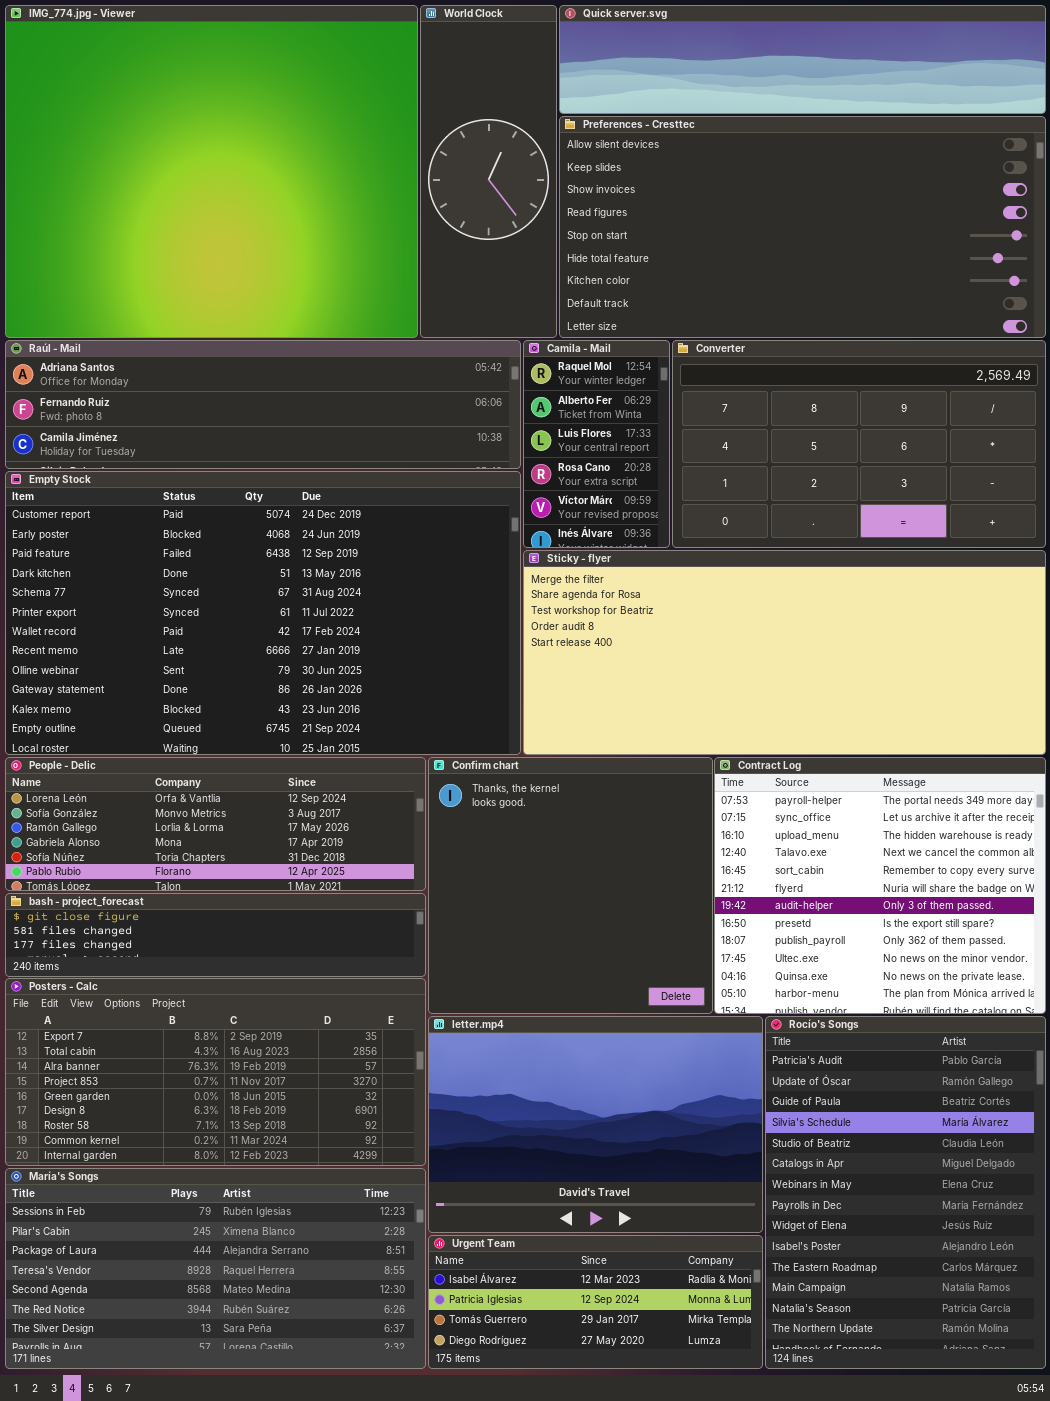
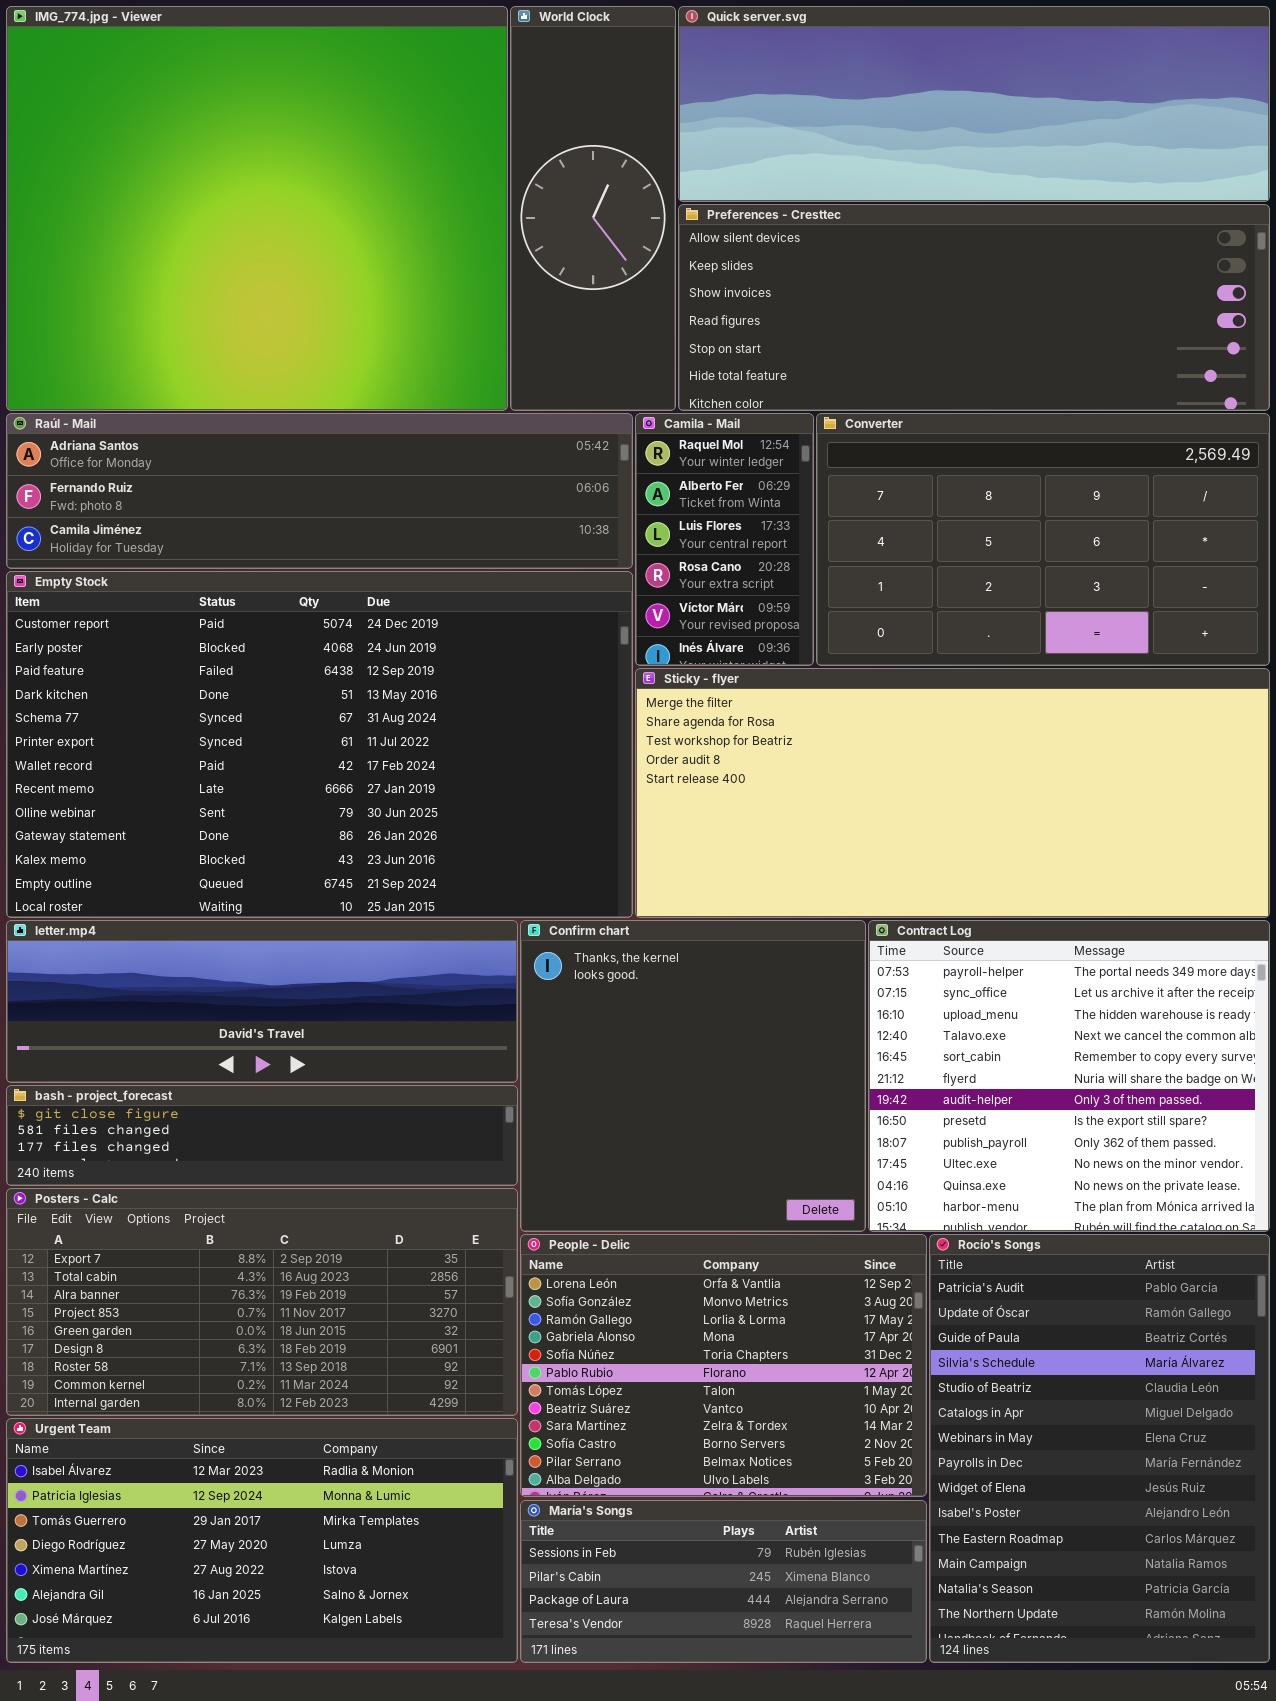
Quick server.svg: [559,5,1046,114] -> [678,6,1270,202], resized
Preferences - Cresttec: [559,116,1046,338] -> [678,204,1270,411], resized
People - Delic: [5,757,426,891] -> [520,1234,927,1497], moved, resized
letter.mp4: [428,1016,763,1233] -> [6,920,518,1083], moved, resized
María's Songs: [5,1168,426,1369] -> [520,1500,927,1663], moved, resized
Urgent Team: [428,1235,763,1369] -> [6,1418,518,1663], moved, resized

